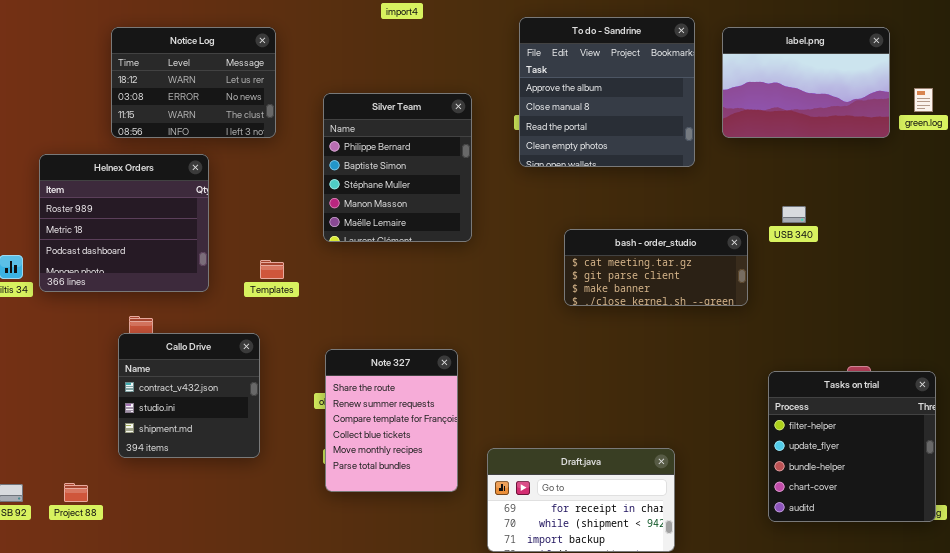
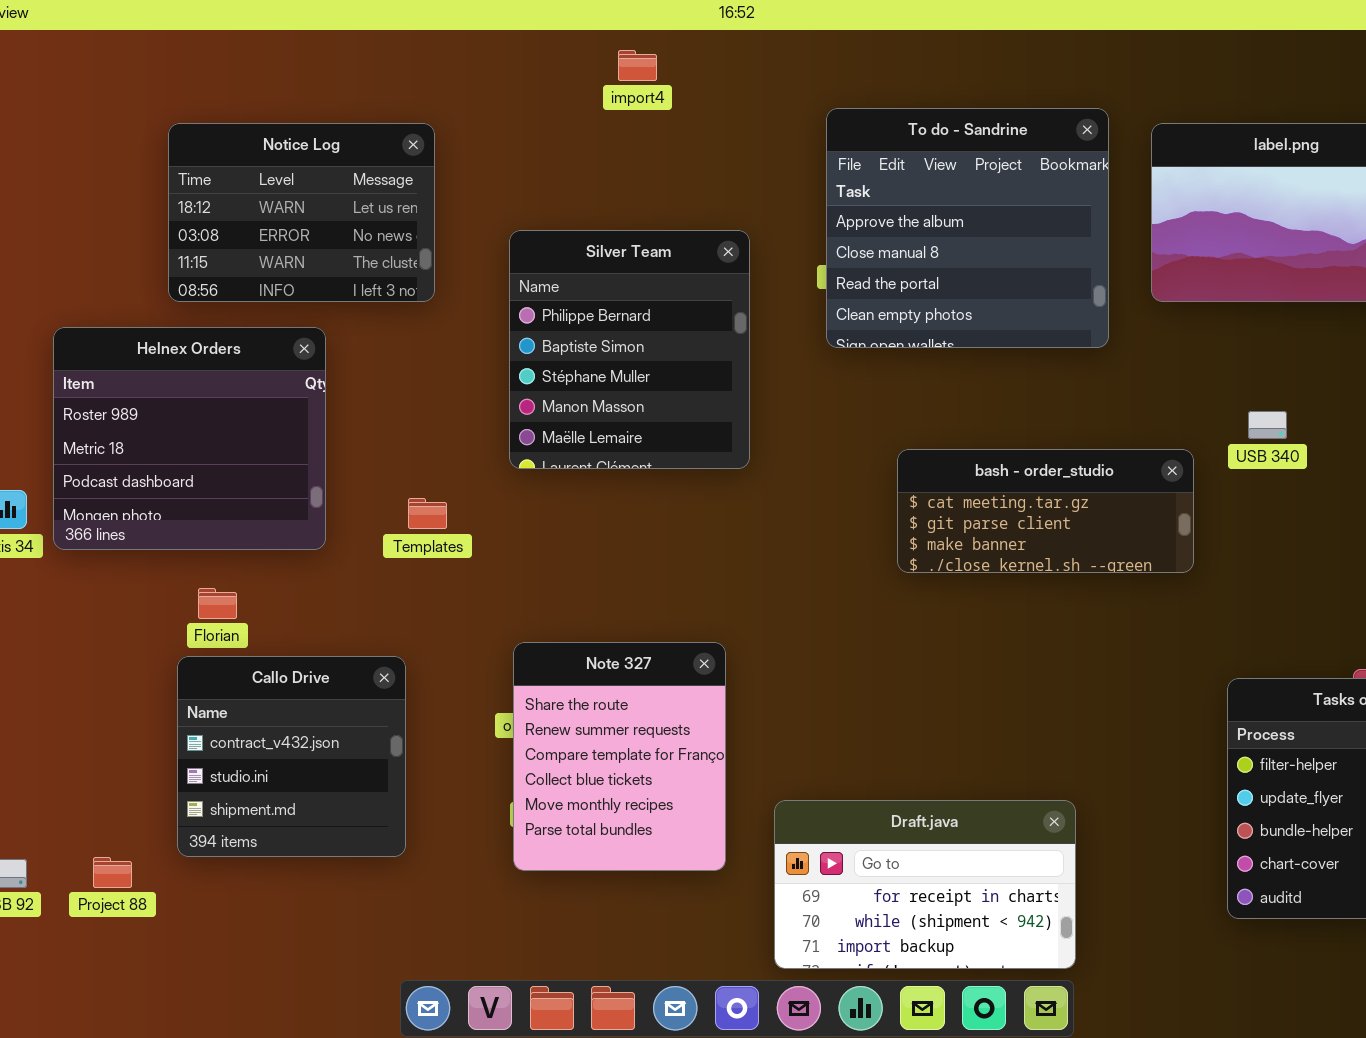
Callo Drive: [118,333,260,458] -> [177,656,406,857], moved

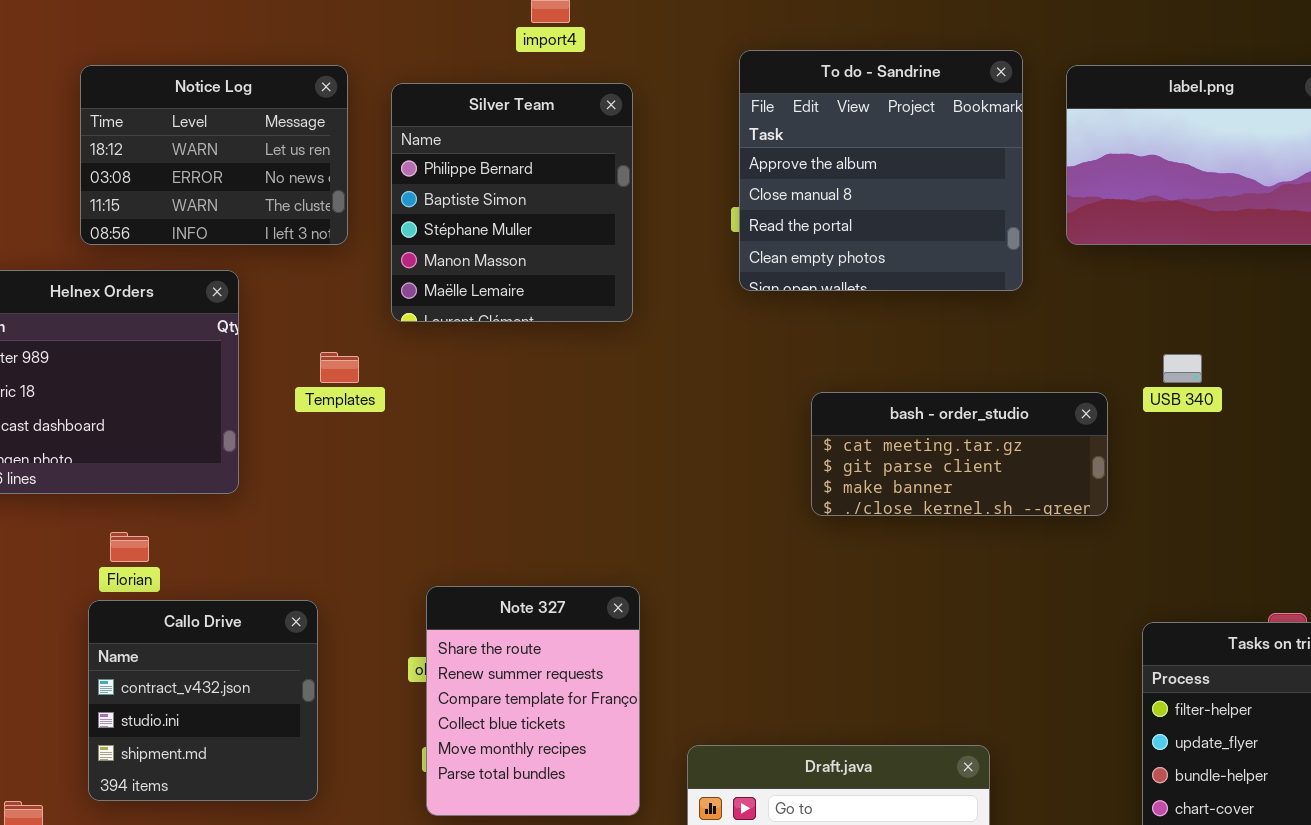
Silver Team: [509,230,750,469] -> [391,83,633,322], moved
Templates: [408,498,447,529] -> [320,352,359,383], moved

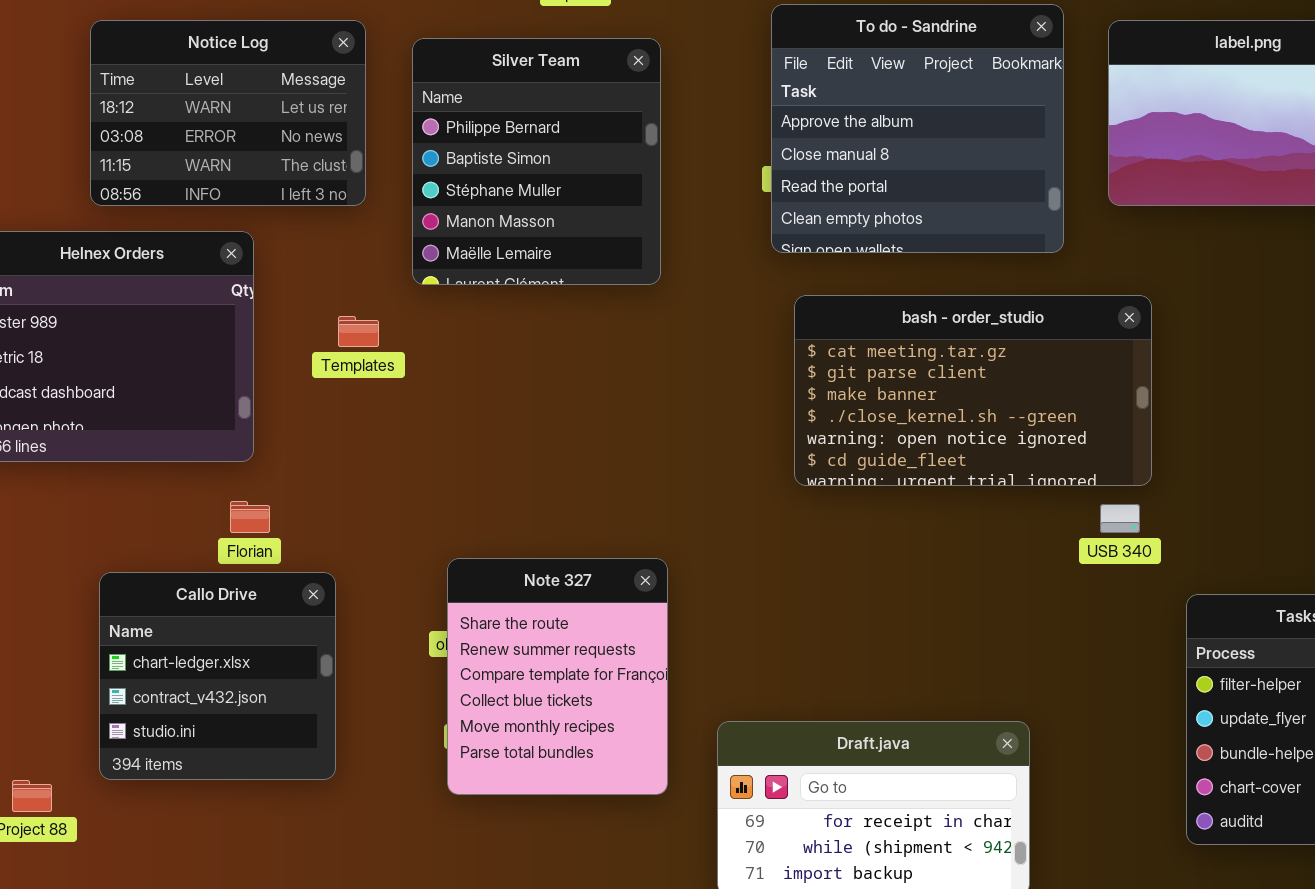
USB 340: [1163,354,1202,383] -> [1100,504,1140,533], moved
bash - order_studio: [811,392,1108,516] -> [794,295,1152,486], resized
Florian: [110,532,149,562] -> [230,501,270,533], moved
Callo Drive: [88,600,318,801] -> [99,572,336,780], scrolled up 1 row

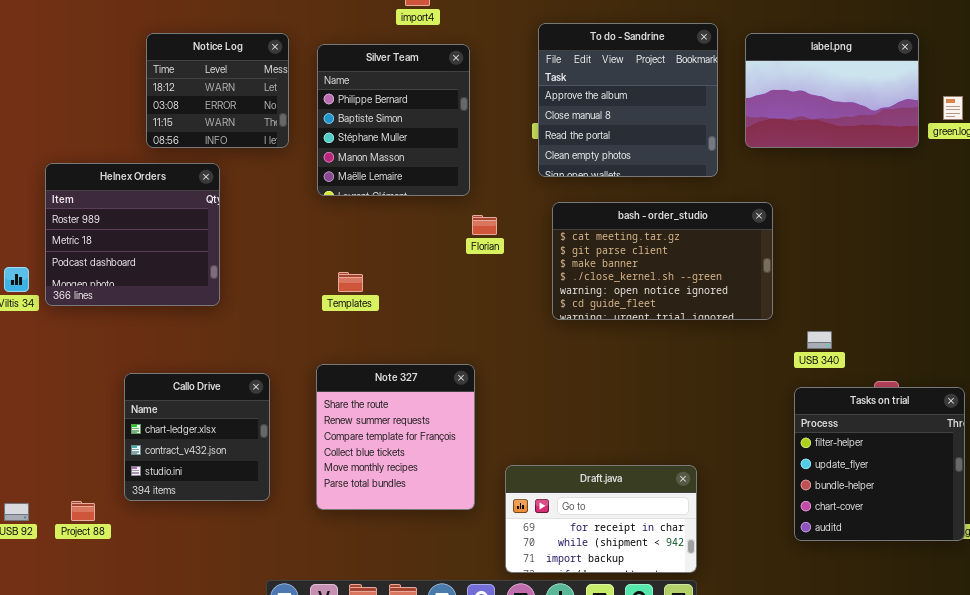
Notice Log: [90,20,366,206] -> [146,33,289,148], resized
Templates: [338,316,379,347] -> [338,272,363,292], moved
Florian: [230,501,270,533] -> [472,215,497,235], moved
USB 340: [1100,504,1140,533] -> [807,331,832,349], moved
Note 327: [447,558,668,795] -> [316,364,475,510], resized

